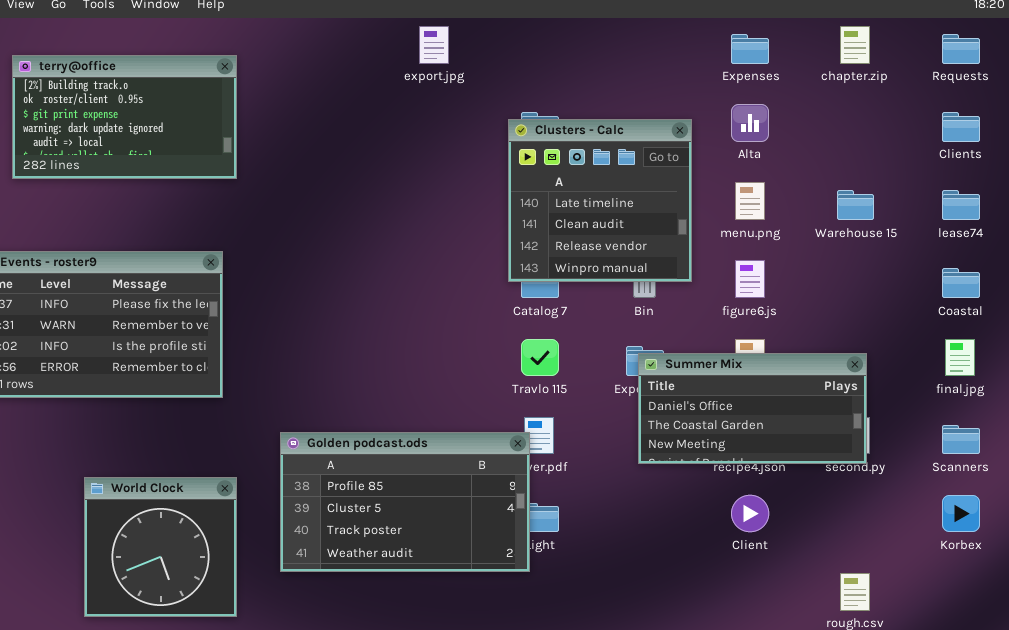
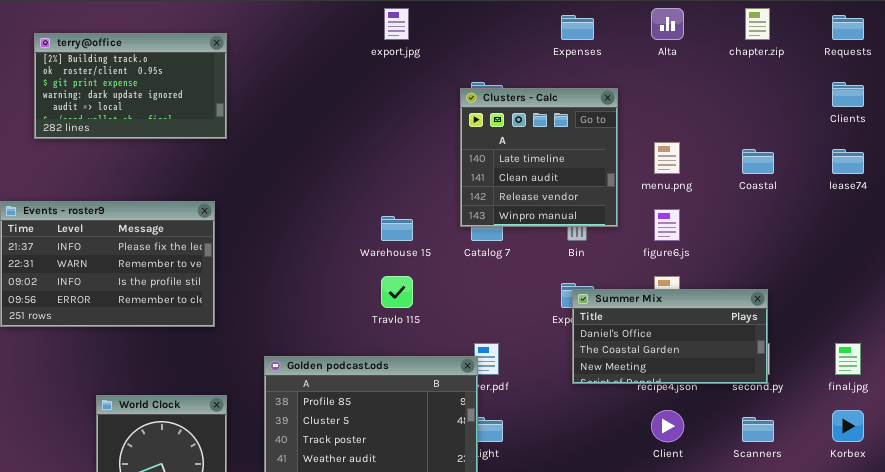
Expenses: [731,34,769,64] -> [561,15,594,40], moved
Alta: [731,104,769,142] -> [651,8,684,40], moved
Warehouse 15: [837,190,874,220] -> [381,216,413,241], moved
Coastal: [942,268,980,298] -> [742,149,774,174], moved
Travlo 115: [521,339,559,376] -> [381,276,413,308], moved
final.jpg: [945,339,975,376] -> [835,343,861,375], moved
Scanners: [942,425,980,454] -> [742,417,774,442], moved

